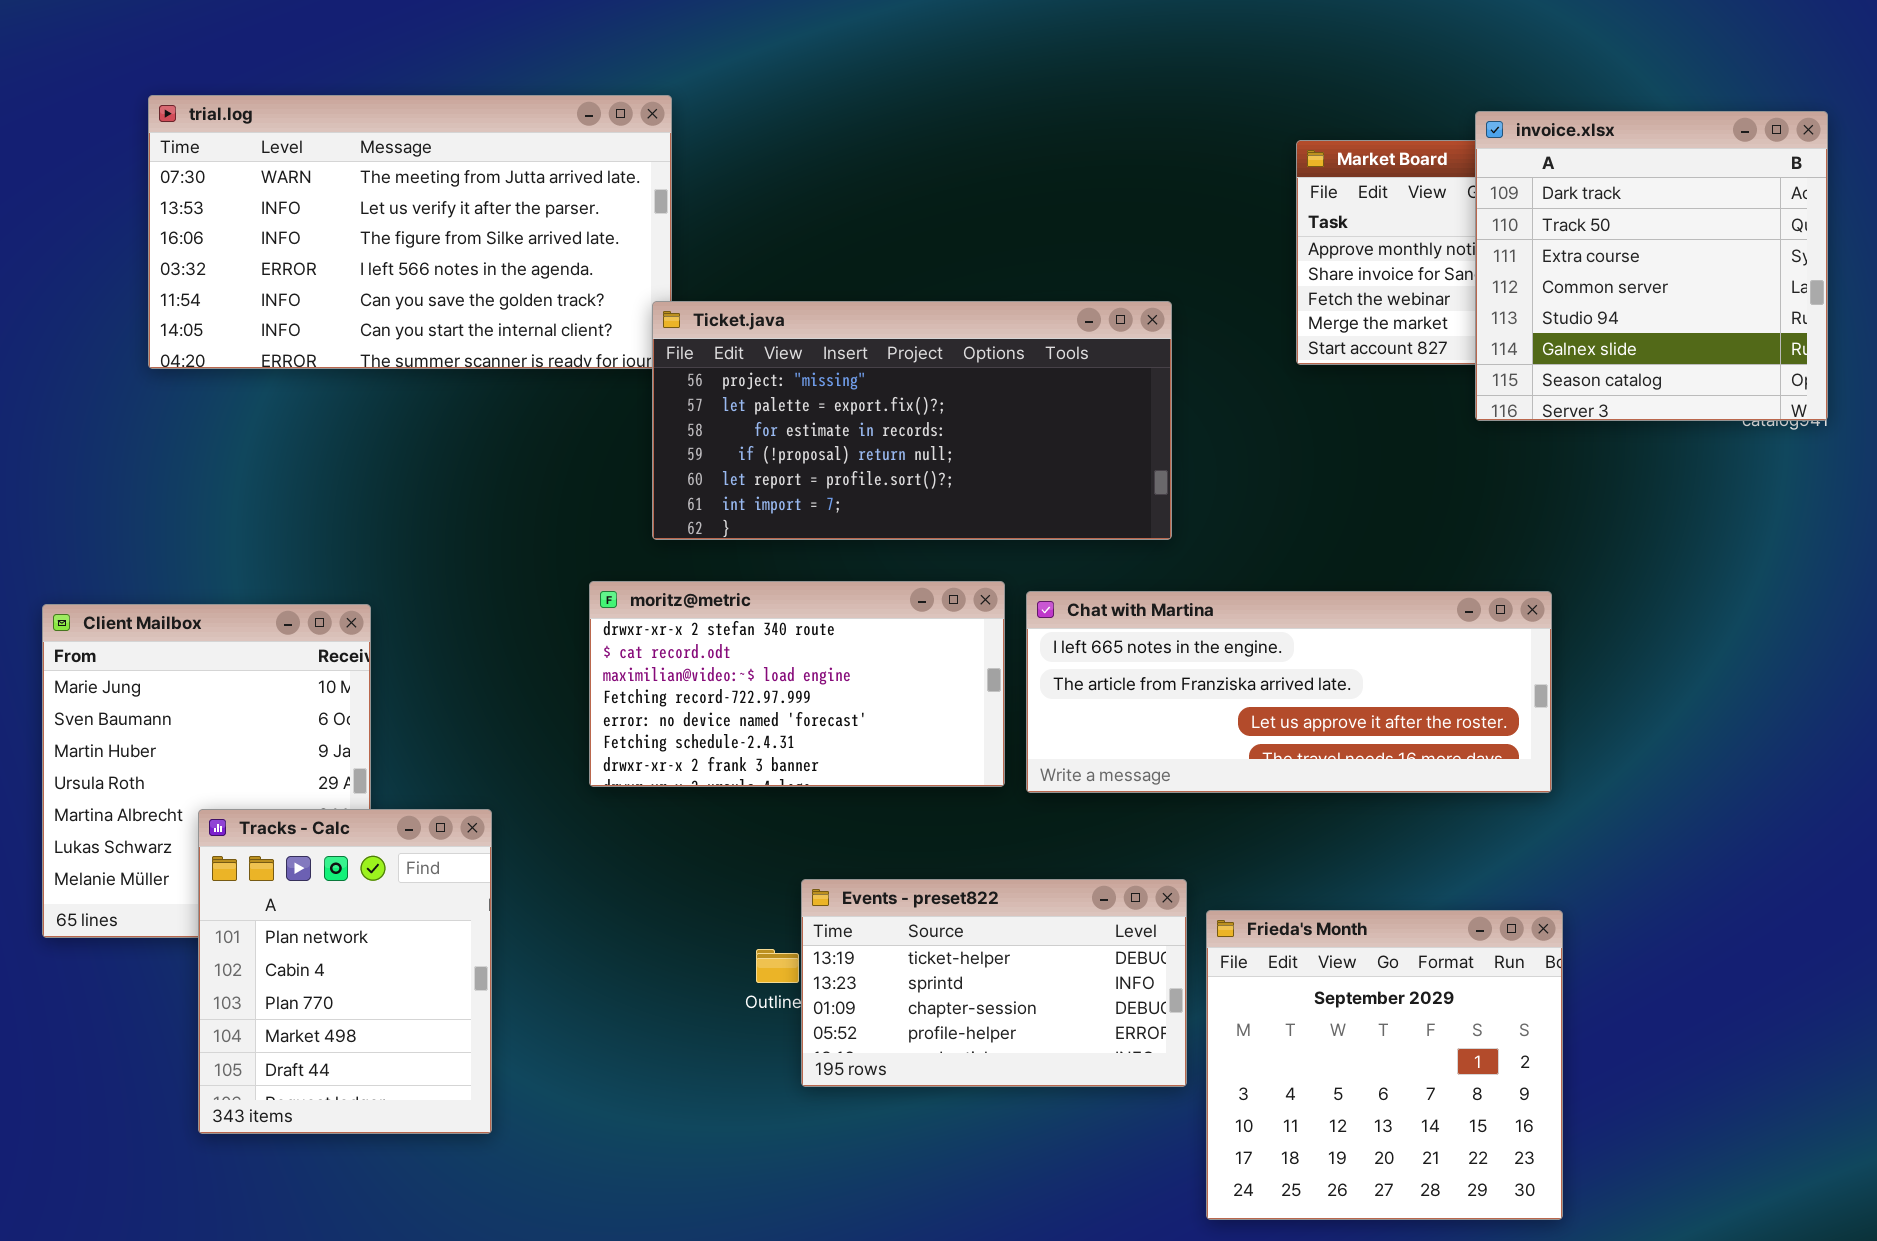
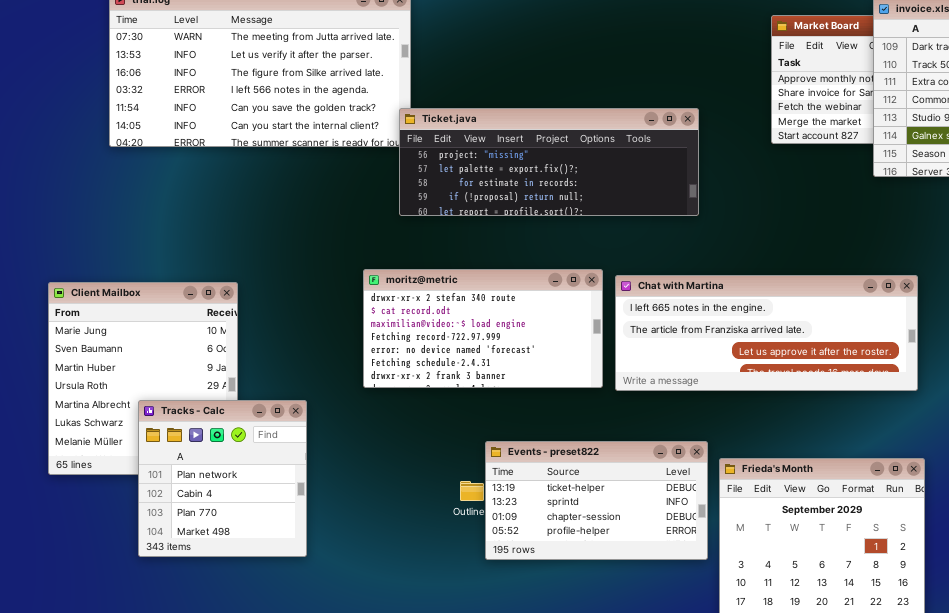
Ticket.java: [652,301,1172,540] -> [399,108,699,216], resized
Tracks - Calc: [198,809,492,1134] -> [138,400,307,557], resized

